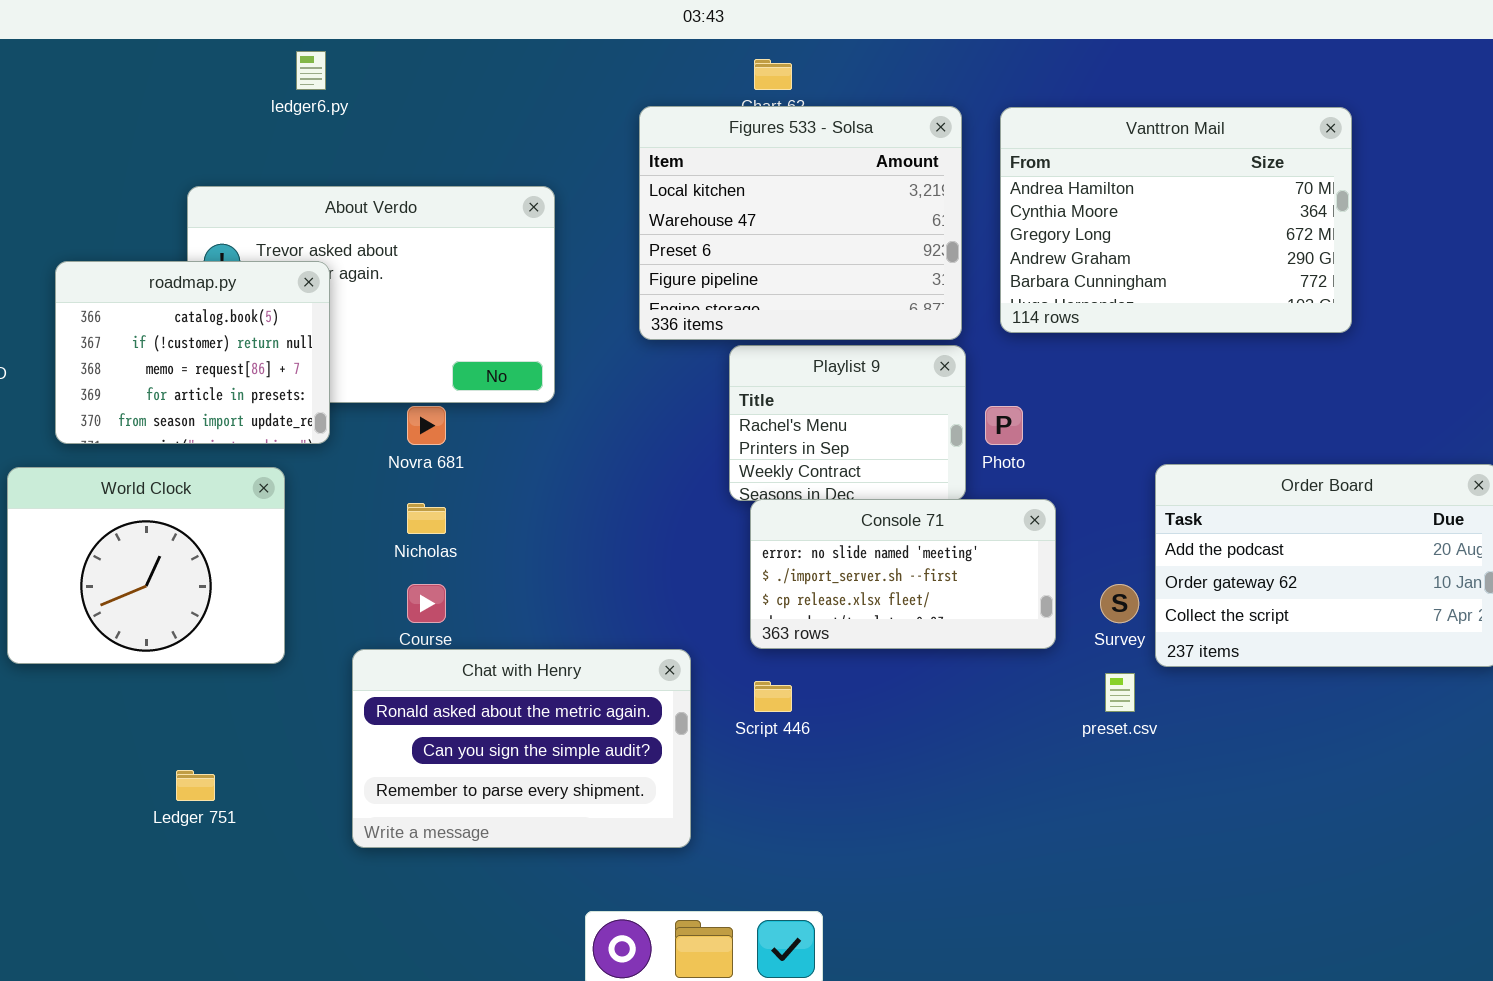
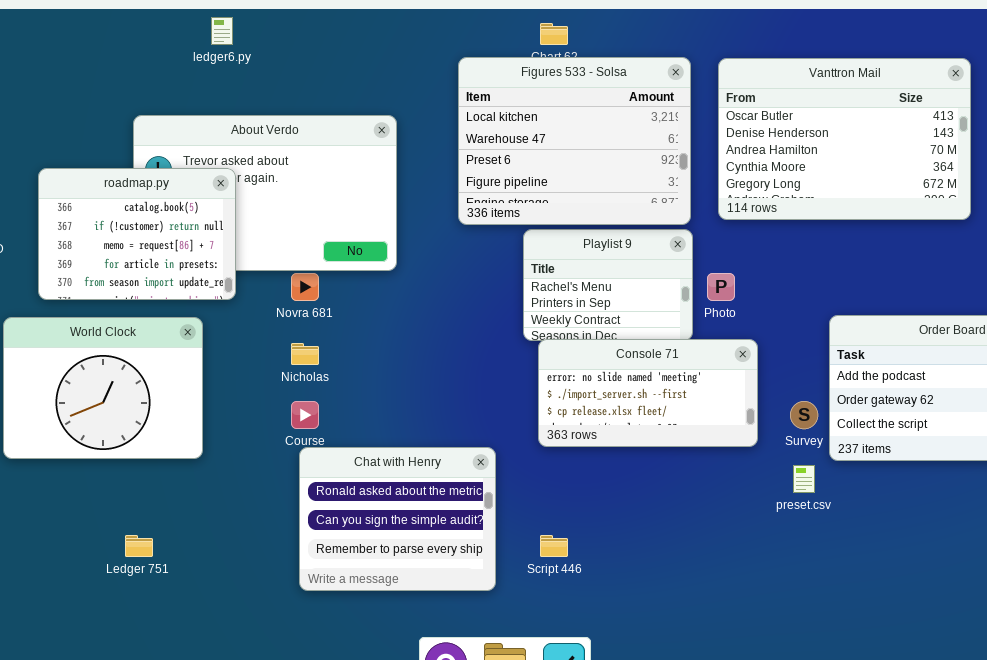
Vanttron Mail: [1000,107,1352,333] -> [718,58,971,220], scrolled up 2 rows
Chat with Henry: [352,649,691,848] -> [299,447,496,591], resized
Script 446: [754,681,792,712] -> [540,535,568,557], moved

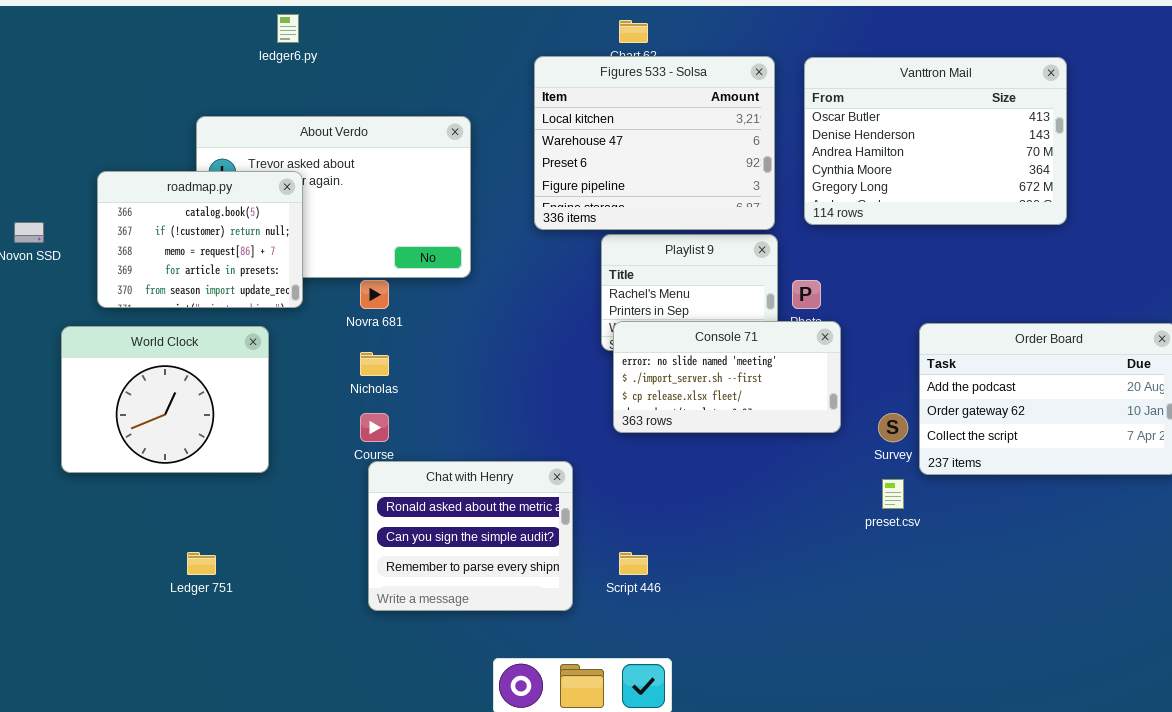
Console 71: [538,339,758,447] -> [613,321,841,433], moved

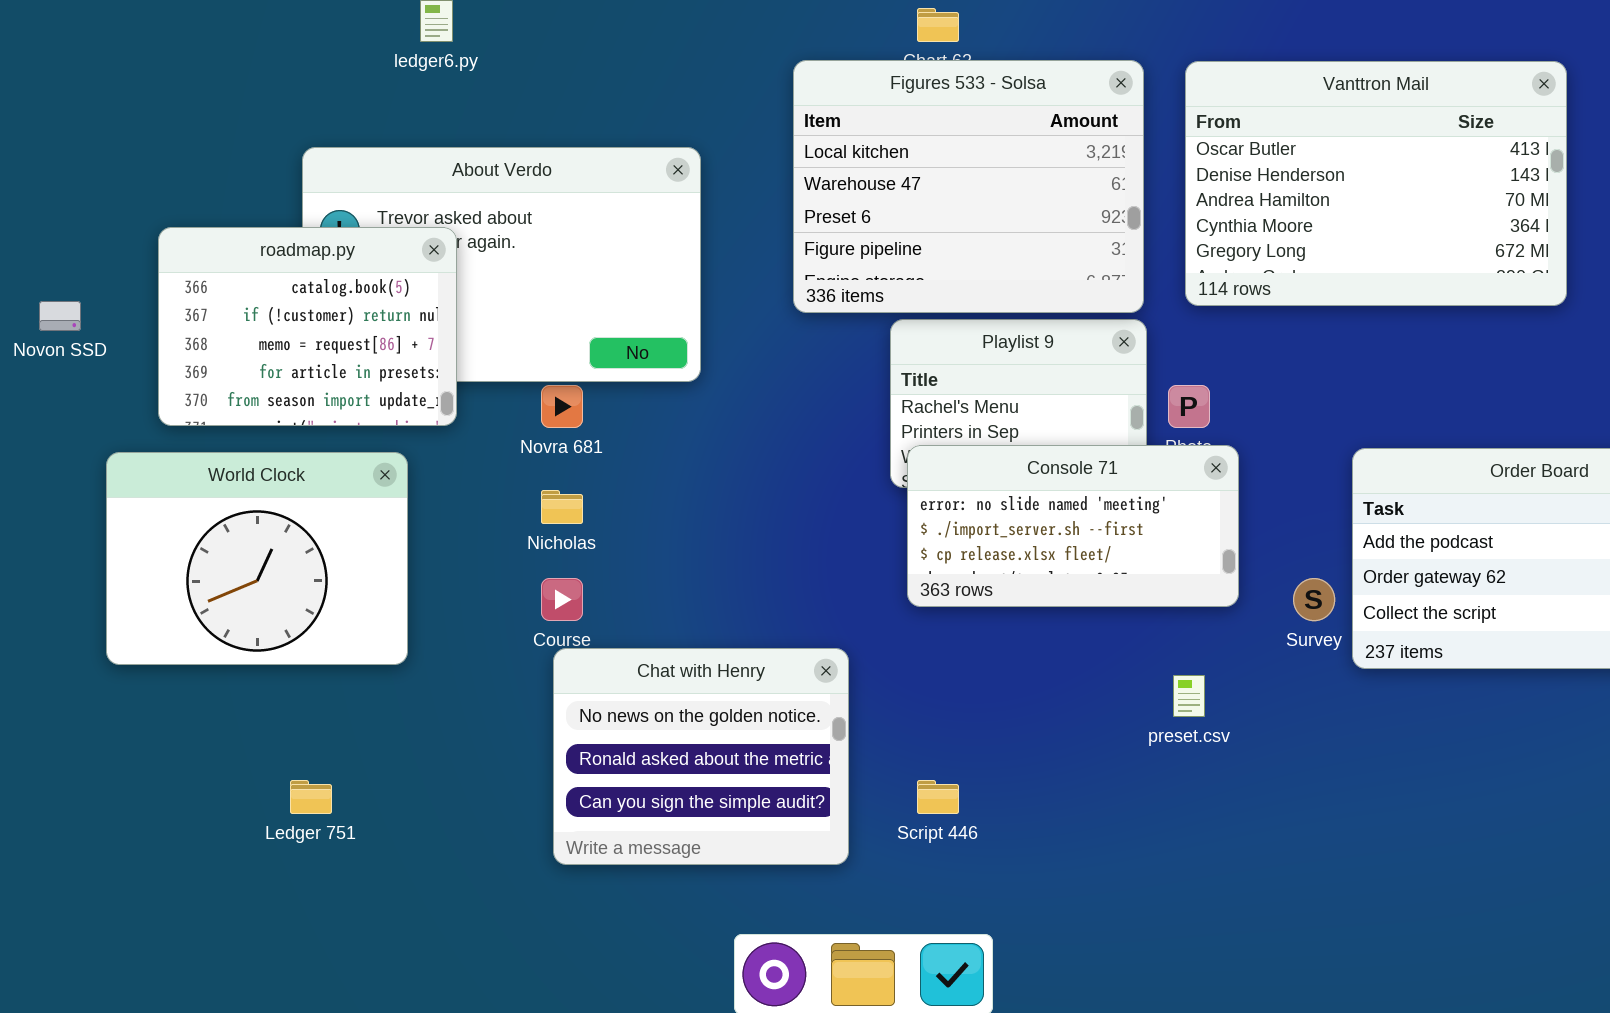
Chat with Henry: [368,461,573,611] -> [553,648,849,865], scrolled up 1 row
preset.csv: [882,479,904,509] -> [1173,675,1205,717], moved

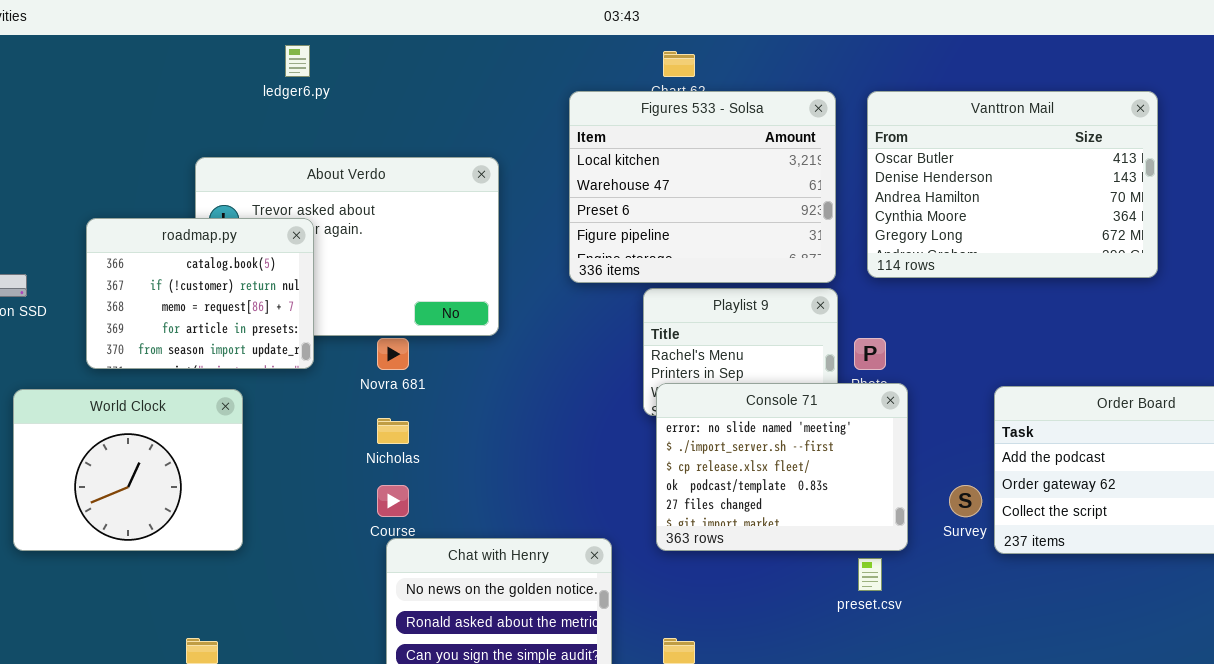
Console 71: [907,445,1239,607] -> [656,383,908,551], resized
World Clock: [106,452,408,665] -> [13,389,243,551], moved

